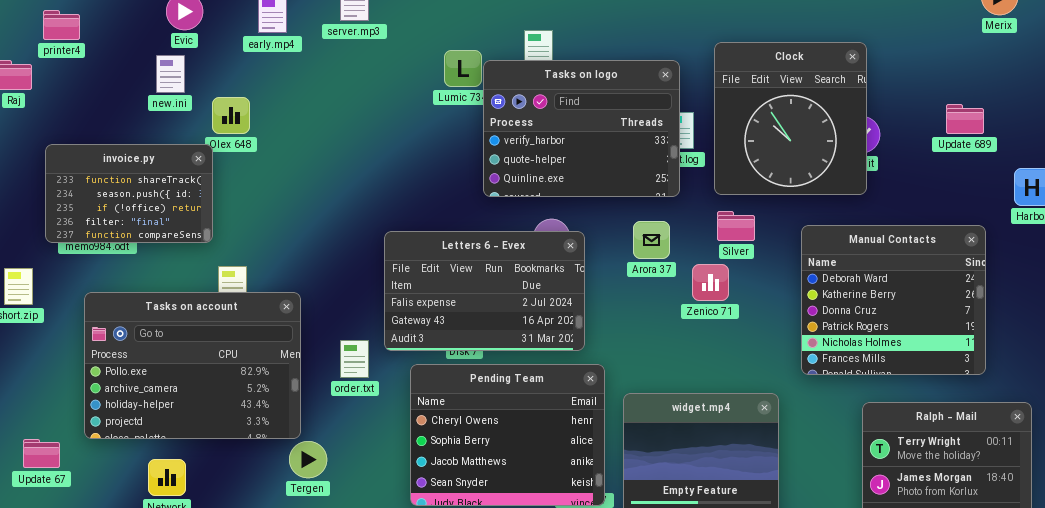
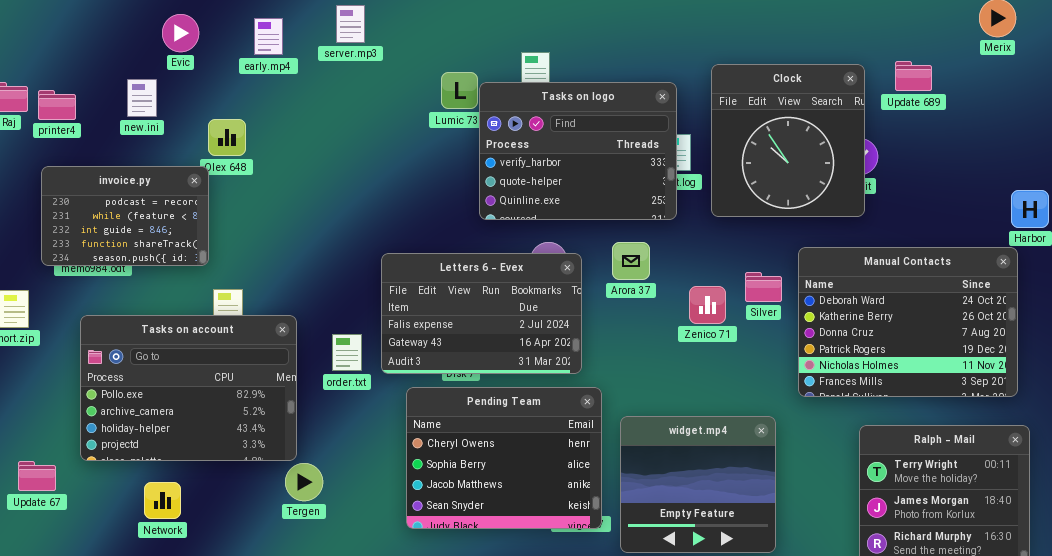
printer4: [43,10,80,40] -> [38,90,76,120], moved
new.ini: [156,55,185,93] -> [127,79,157,117], moved
Update 689: [946,104,984,134] -> [895,61,932,91], moved
invoice.py: [45,144,213,243] -> [41,166,209,266], scrolled up 3 rows
Silver: [717,211,755,241] -> [745,272,782,302], moved
Arora 37: [633,221,670,259] -> [612,242,650,280], moved
Manual Contacts: [801,225,986,375] -> [798,247,1018,397], resized
order.txt: [340,340,369,378] -> [332,334,362,371], moved

